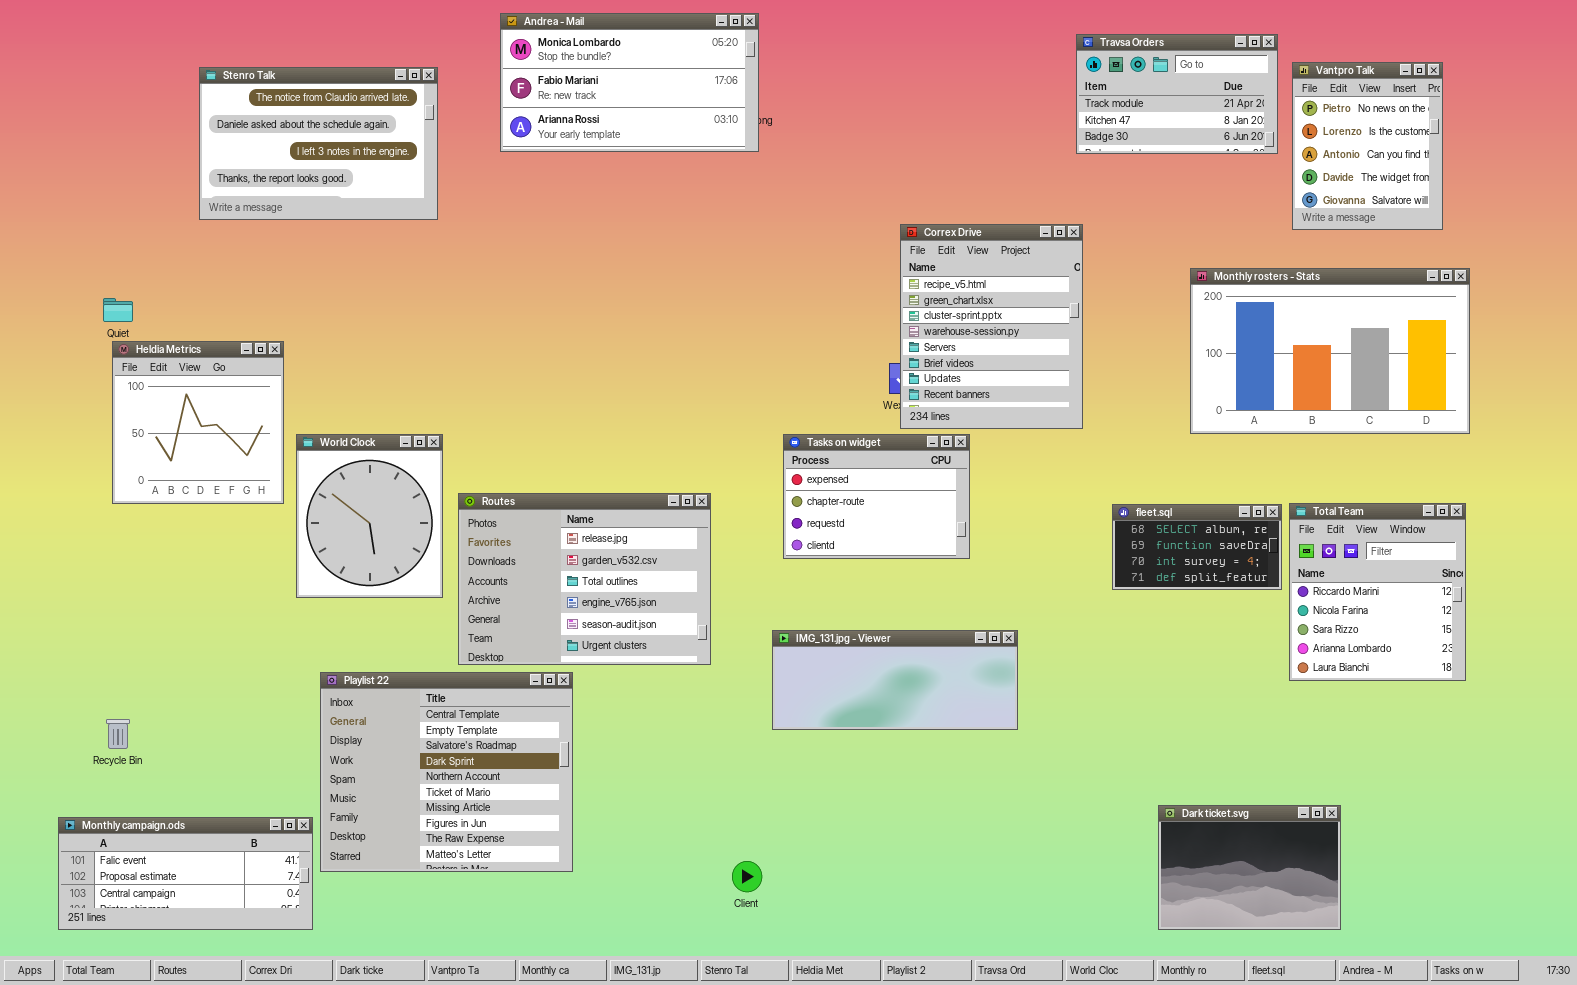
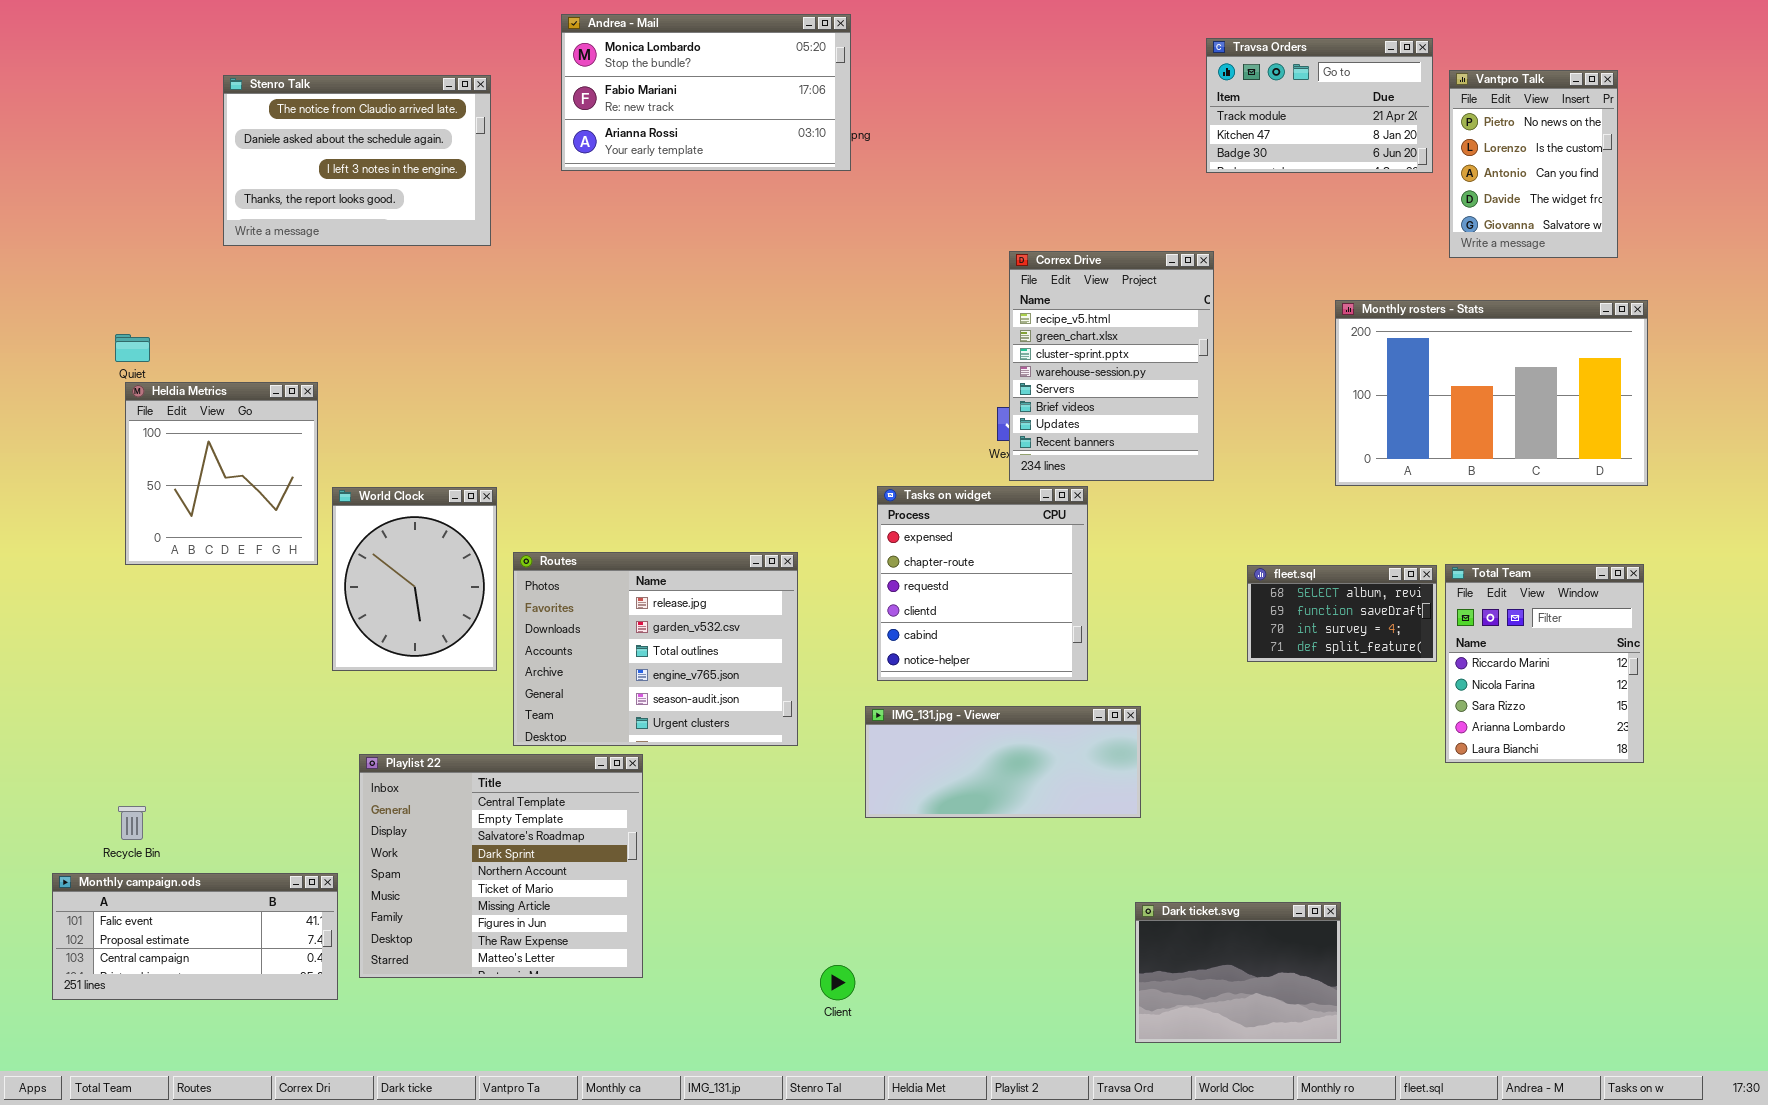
Tasks on widget: [783,434,970,559] -> [877,486,1088,681], resized
Dark ticket.svg: [1158,805,1341,930] -> [1135,902,1341,1043], moved
Monthly campaign.ods: [58,817,313,930] -> [52,873,338,1000], moved

